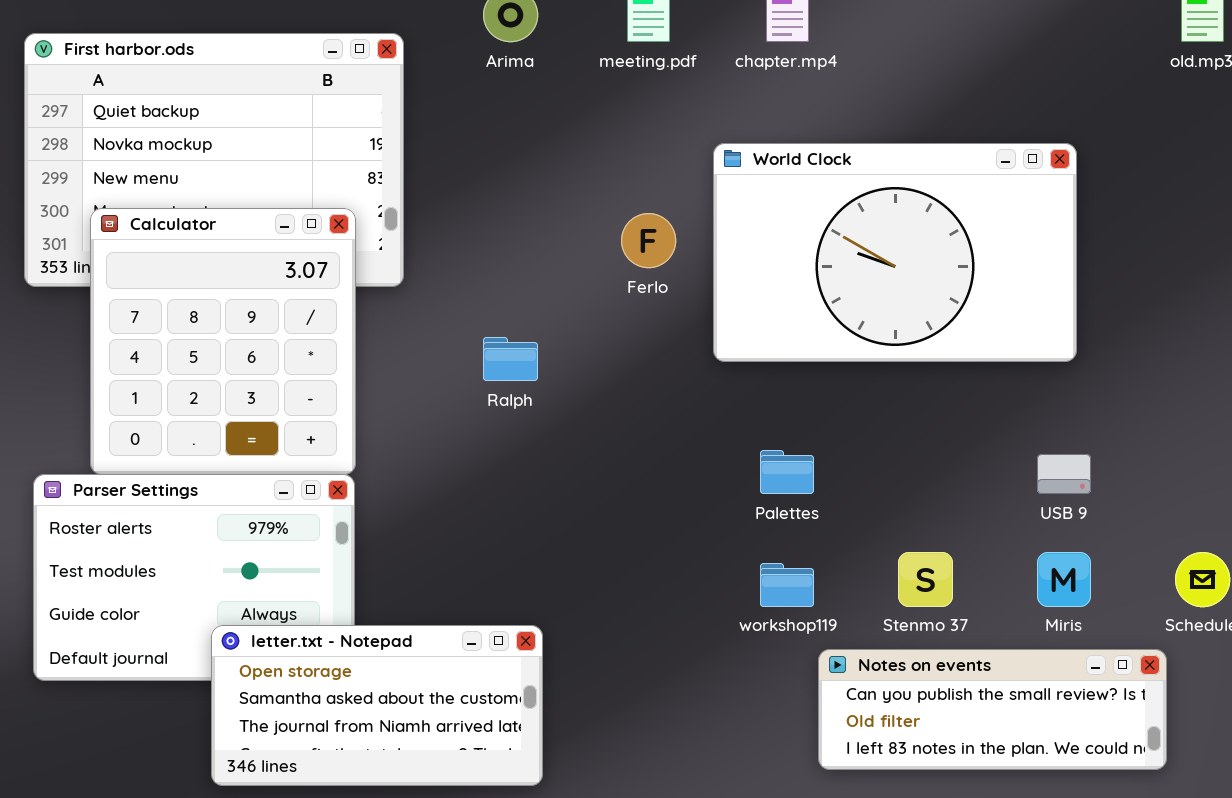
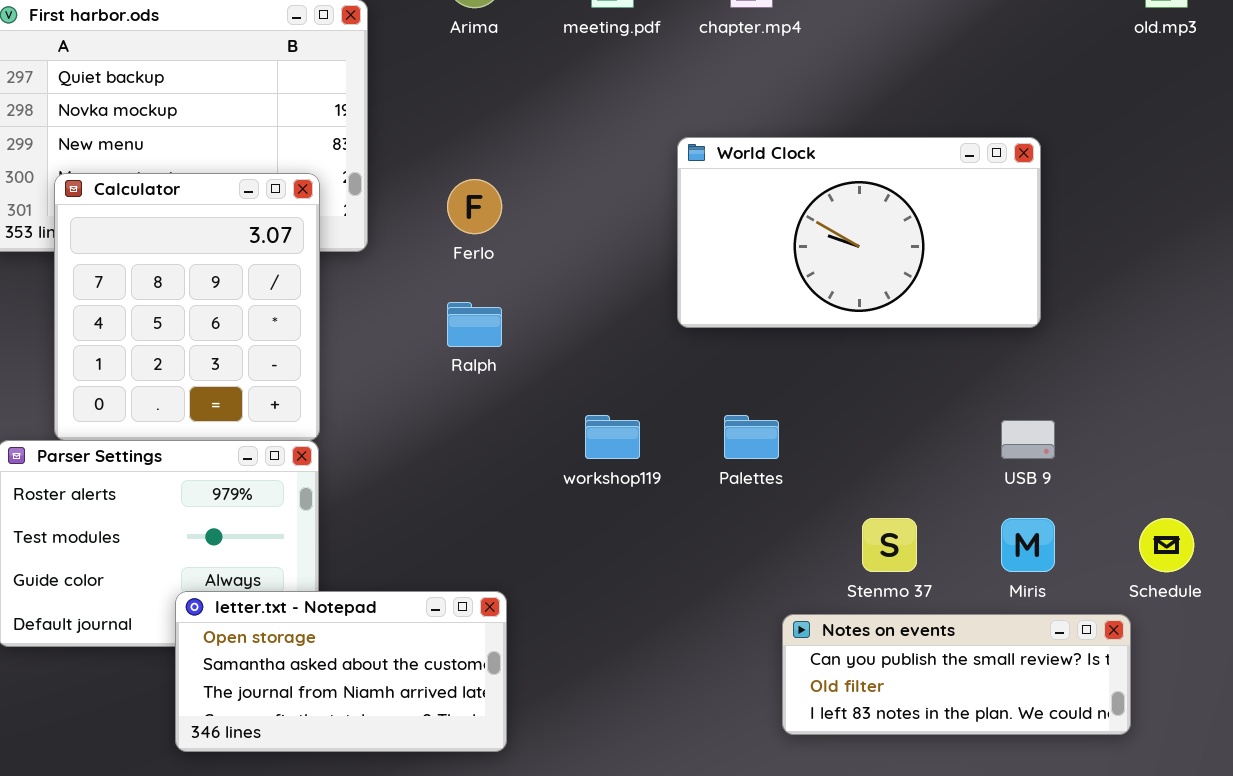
World Clock: [713,143,1077,362] -> [677,137,1041,328], resized
Ferlo: [621,213,676,268] -> [447,179,502,234], moved
workshop119: [760,563,814,607] -> [585,415,640,459], moved

